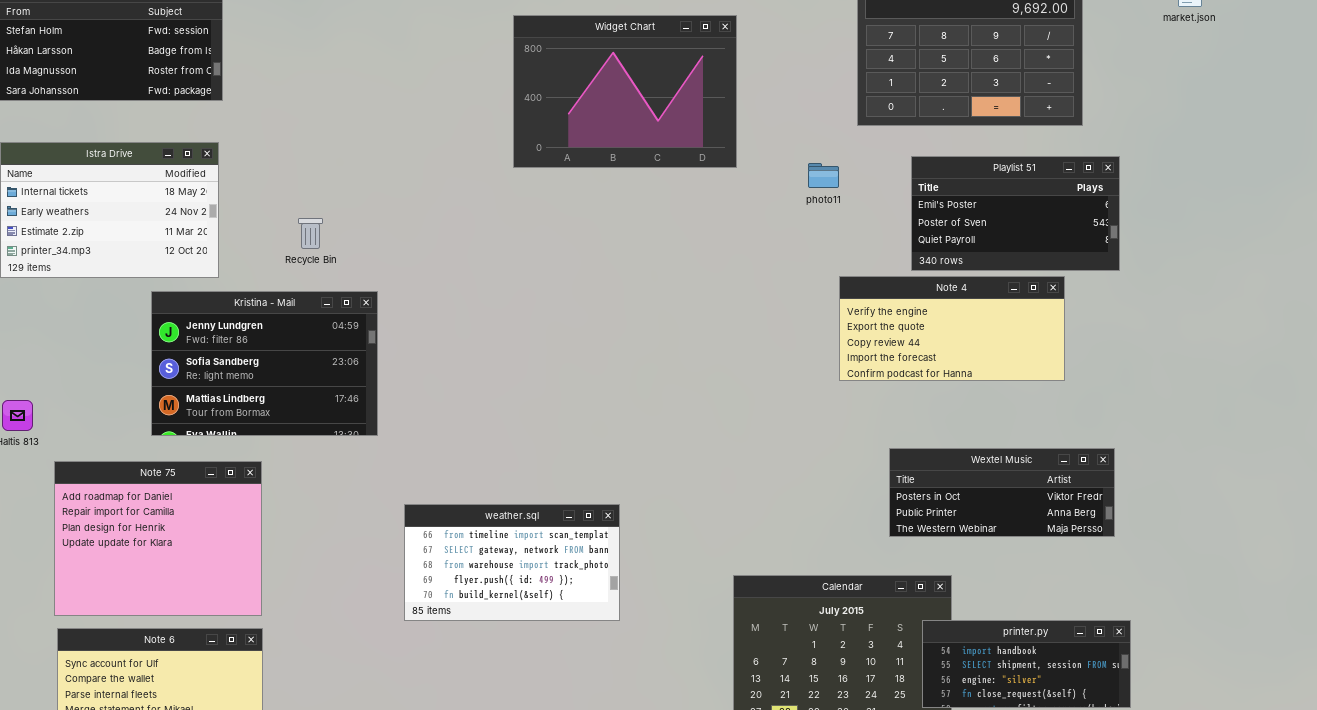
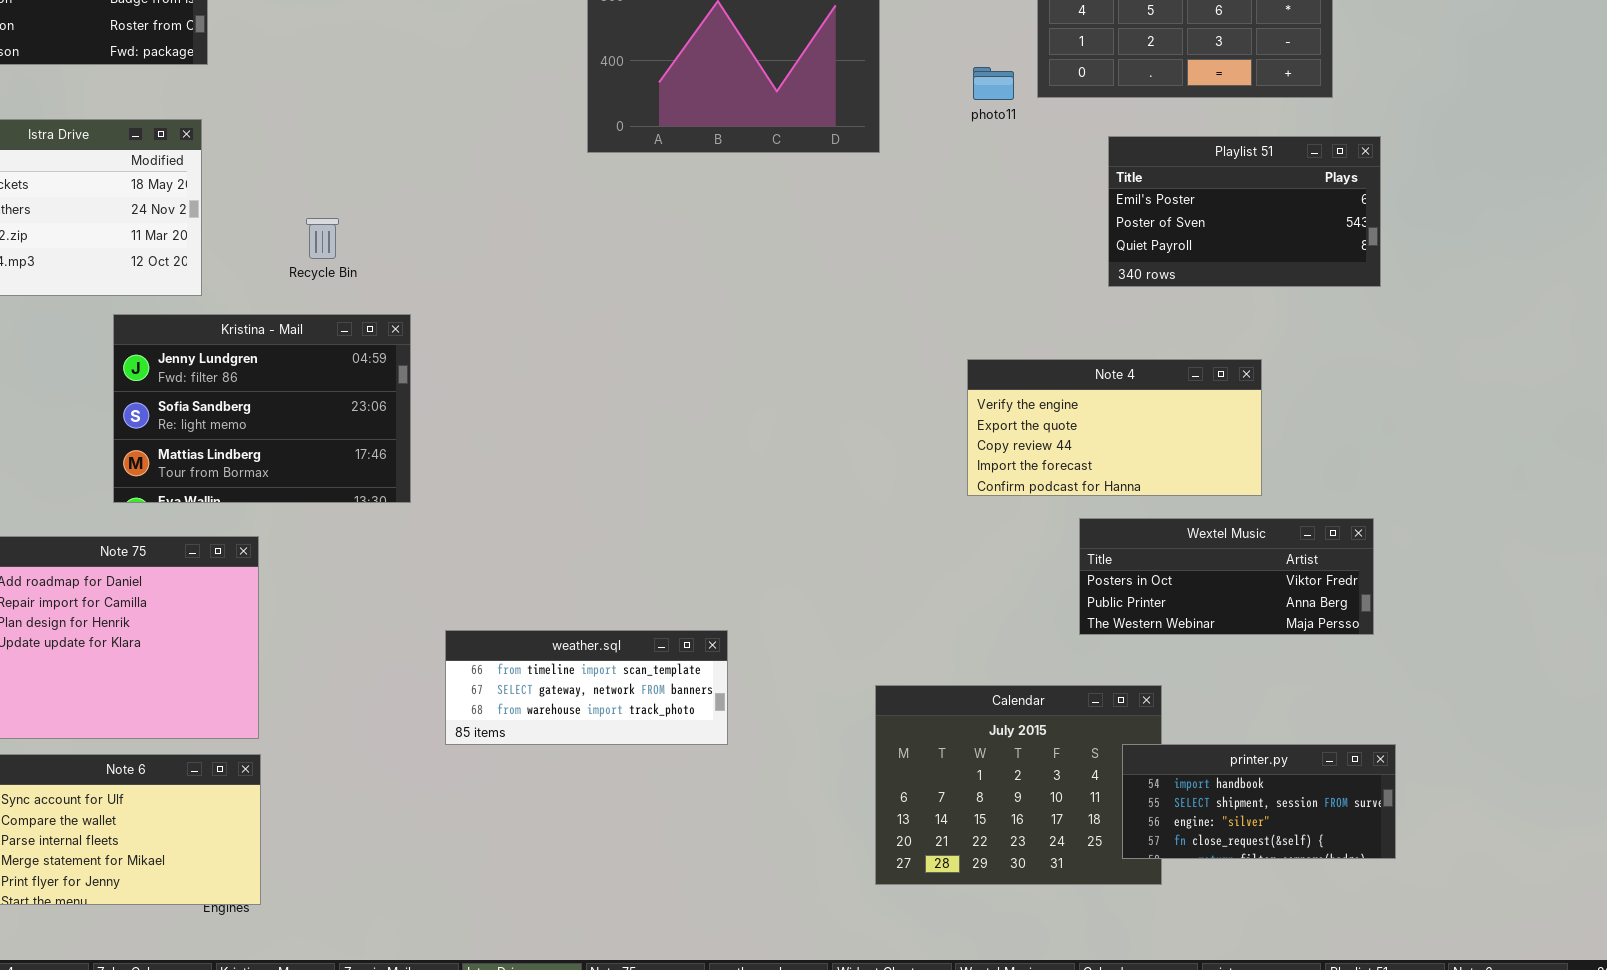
photo11: [808,163,839,188] -> [973,67,1014,100], moved
Note 4: [839,276,1065,381] -> [967,359,1262,496], moved
weather.sql: [404,504,620,621] -> [445,630,728,745], resized

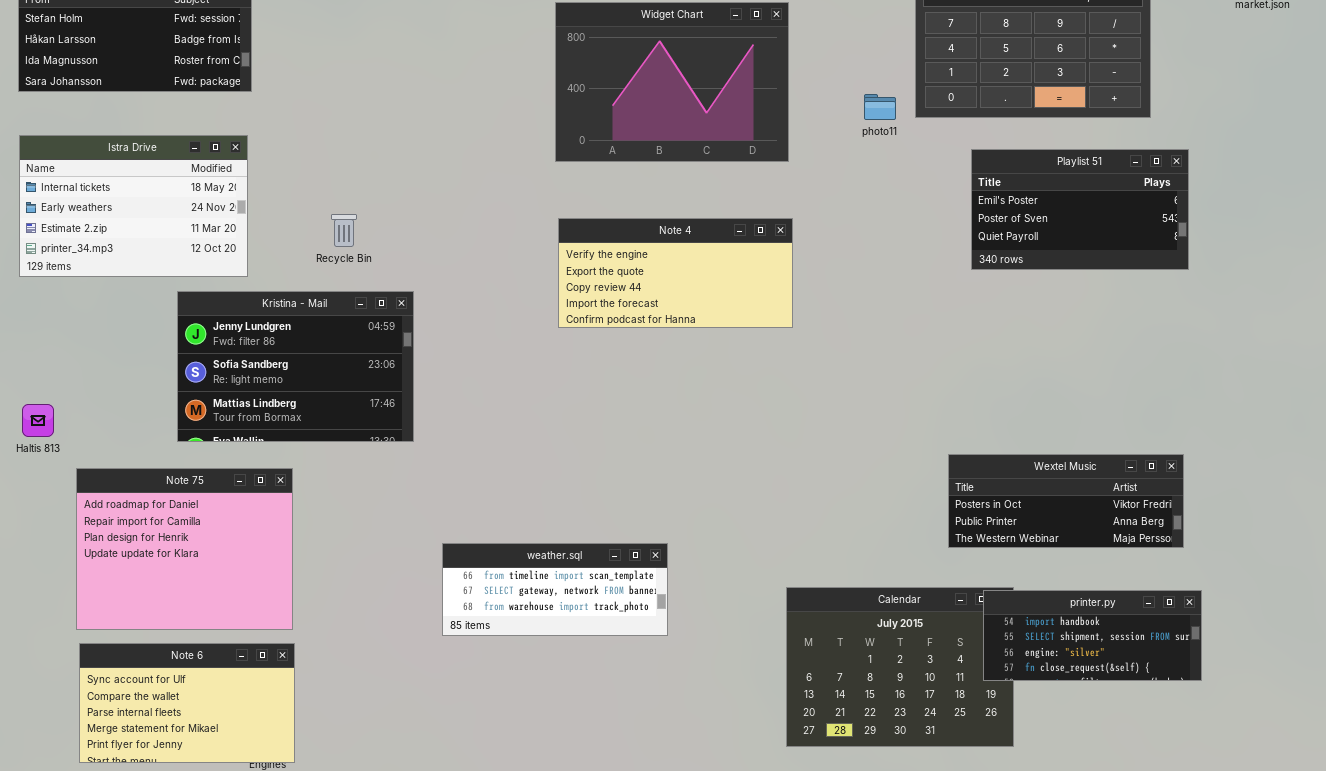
Note 4: [967,359,1262,496] -> [558,218,793,328], moved
printer.py: [1122,744,1396,859] -> [983,590,1202,681], moved

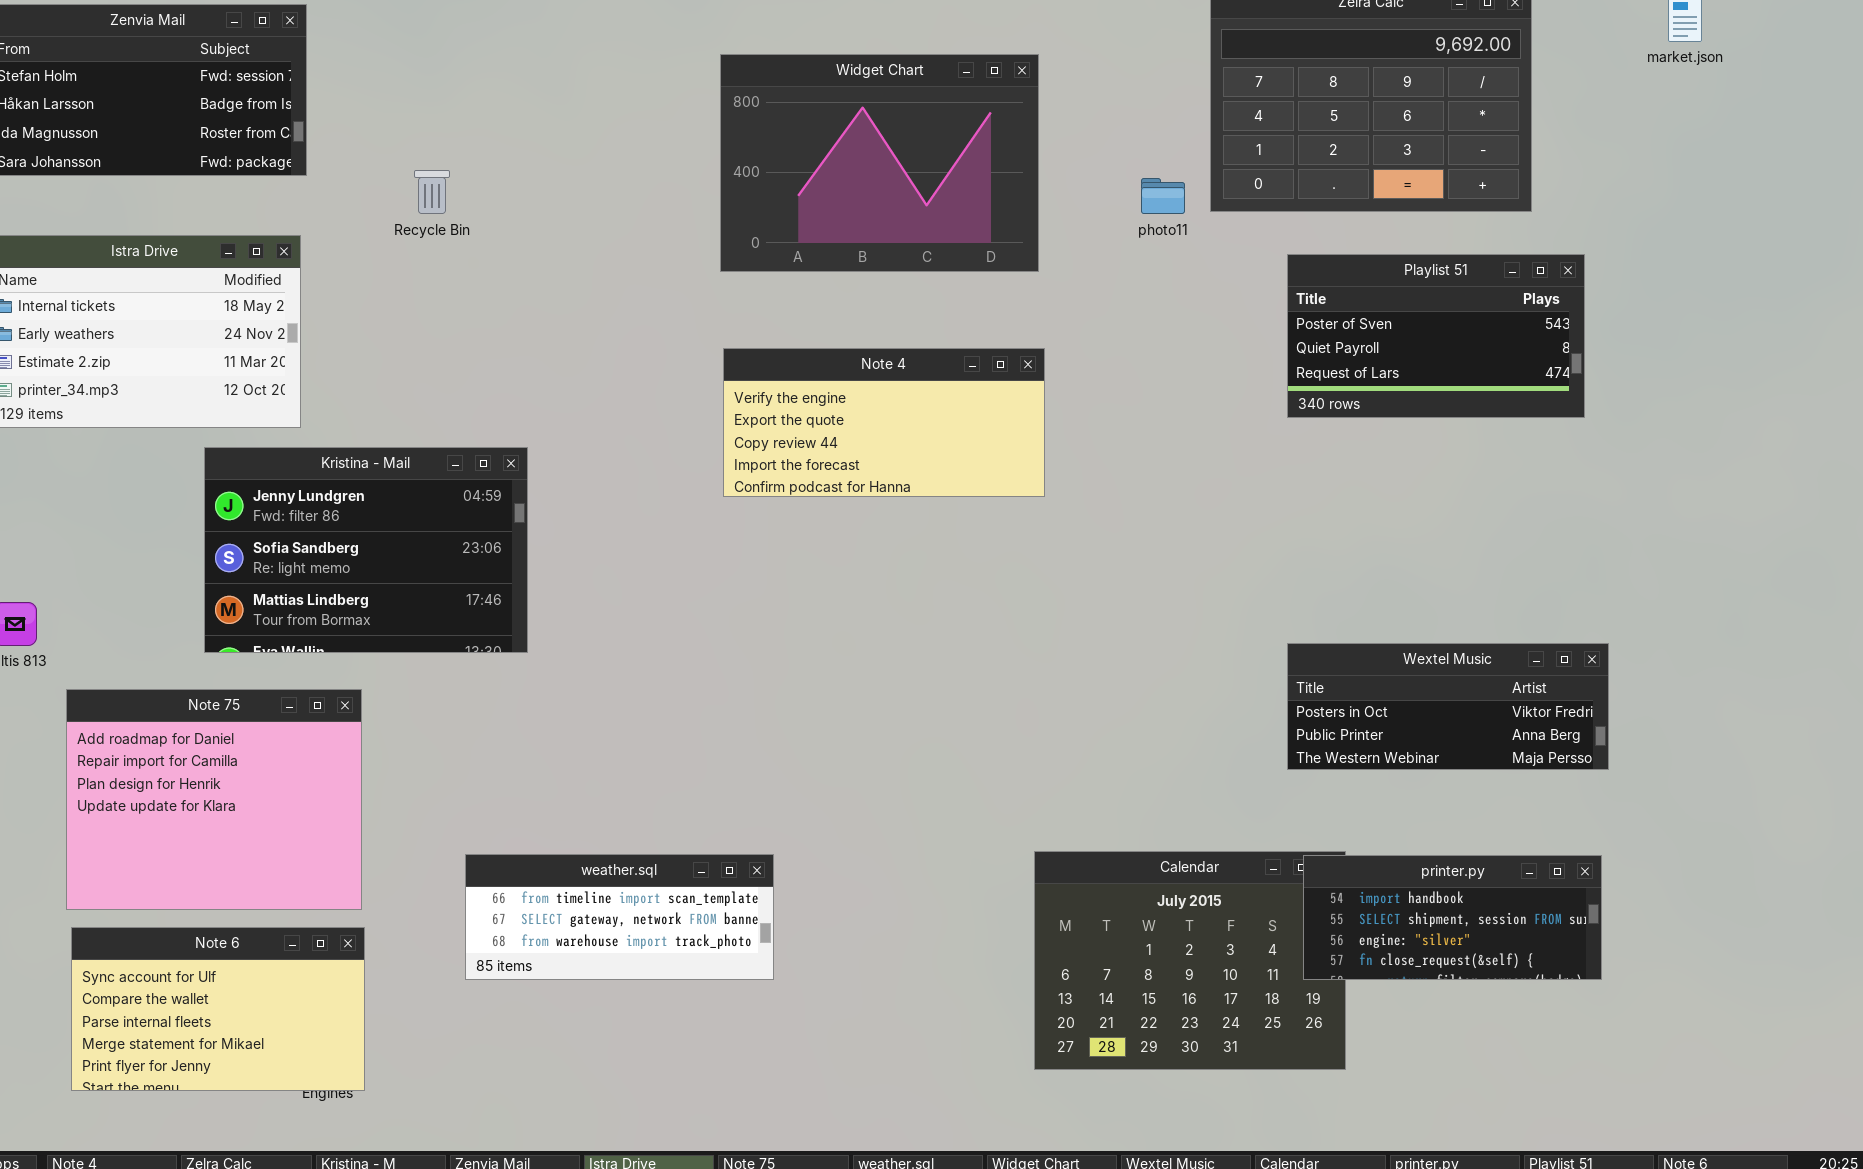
Playlist 51: [971,149,1189,270] -> [1287,254,1585,418], scrolled down 1 row
Recycle Bin: [331,214,357,247] -> [414,170,450,214], moved
Wextel Music: [948,454,1184,548] -> [1287,643,1609,770], moved
weather.sql: [442,543,668,636] -> [465,854,774,980], moved

